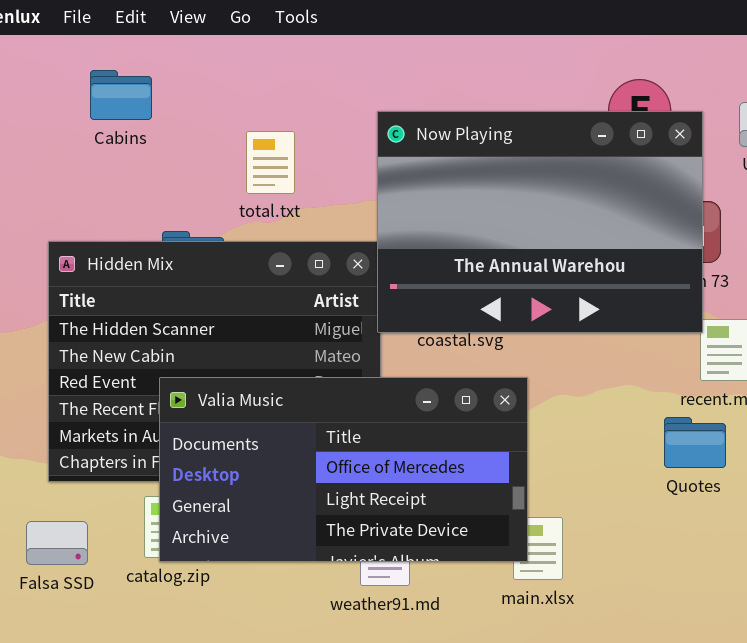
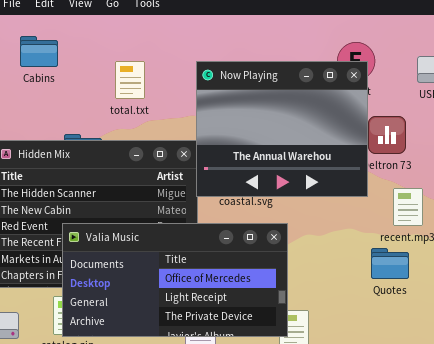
Now Playing: [377,111,703,333] -> [196,61,368,197], resized
total.txt: [246,131,295,194] -> [115,61,145,99], moved

